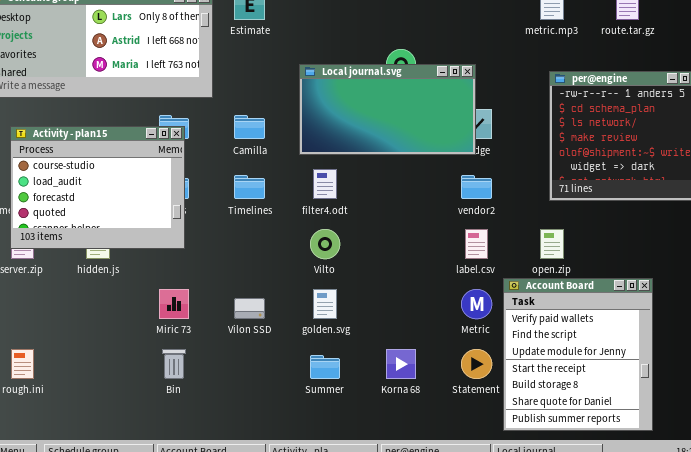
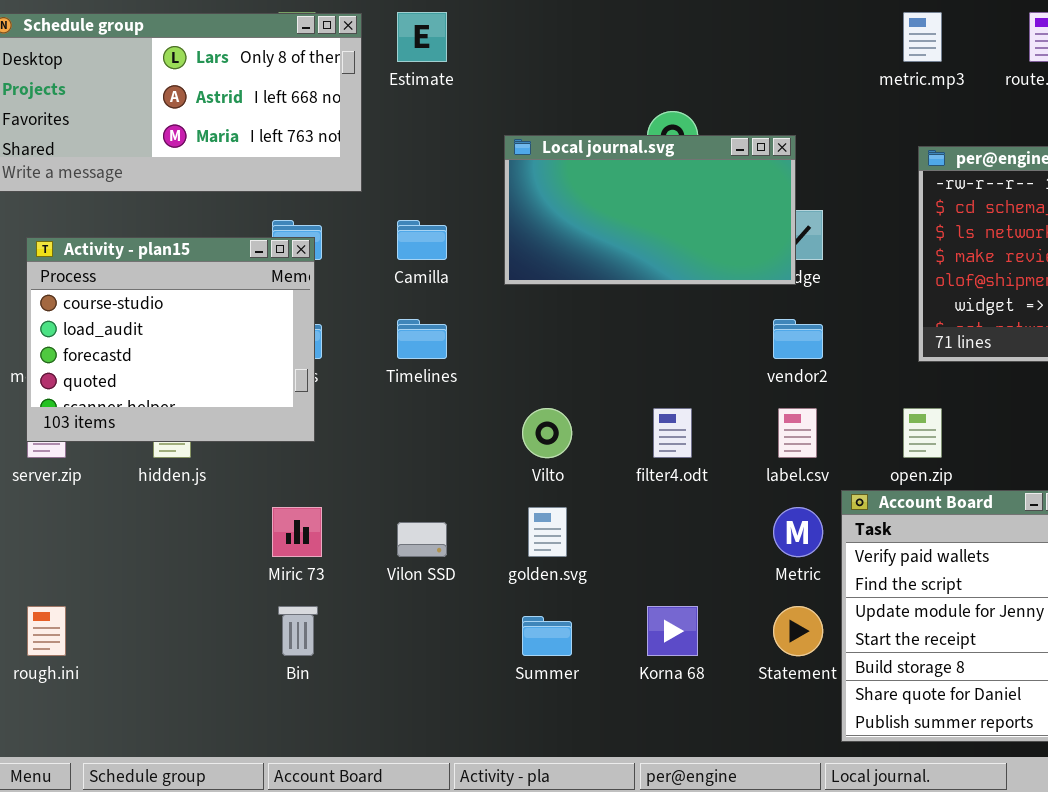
filter4.odt: [313,169,337,199] -> [653,408,692,458], moved

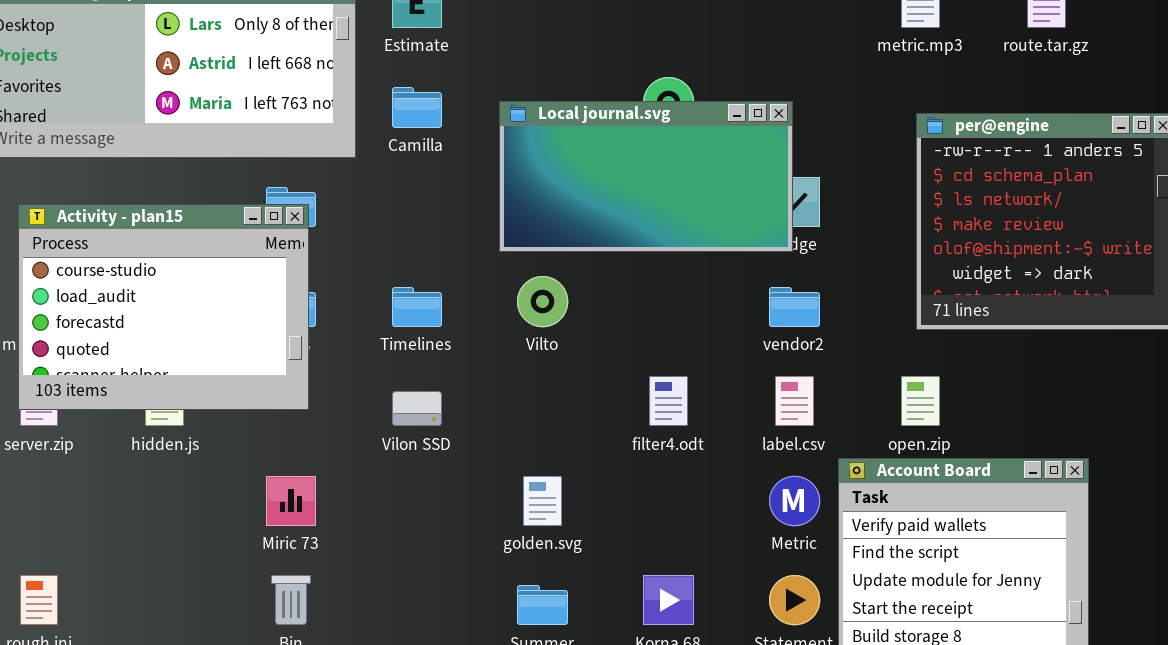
Camilla: [397,220,447,260] -> [392,87,442,128], moved
Vilto: [522,408,572,458] -> [517,276,568,327], moved
Vilon SSD: [397,522,447,557] -> [392,391,442,426], moved

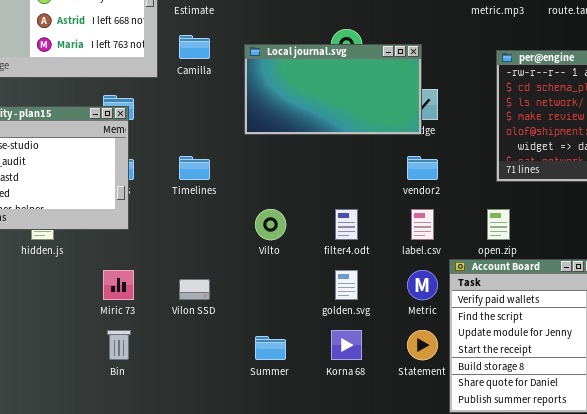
Vilto: [517,276,568,327] -> [255,209,286,240], moved
Vilon SSD: [392,391,442,426] -> [179,279,210,300], moved
golden.svg: [523,476,562,526] -> [335,270,358,300], moved

